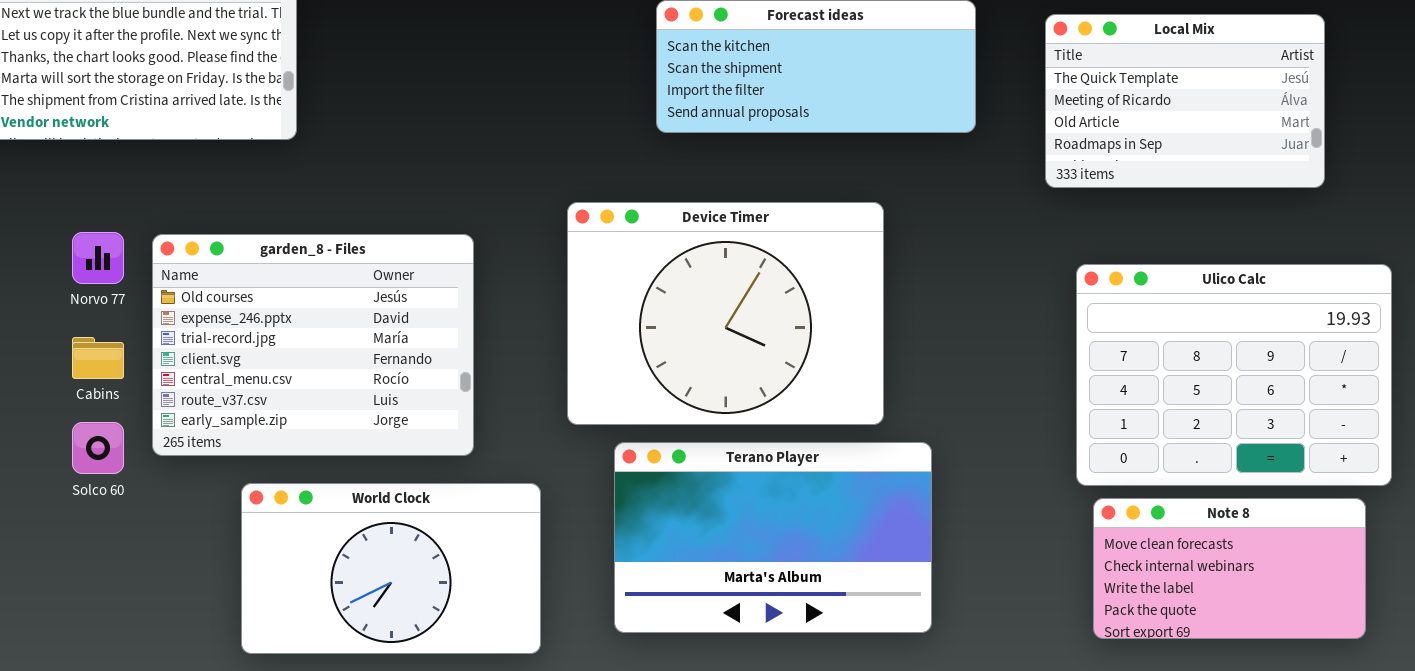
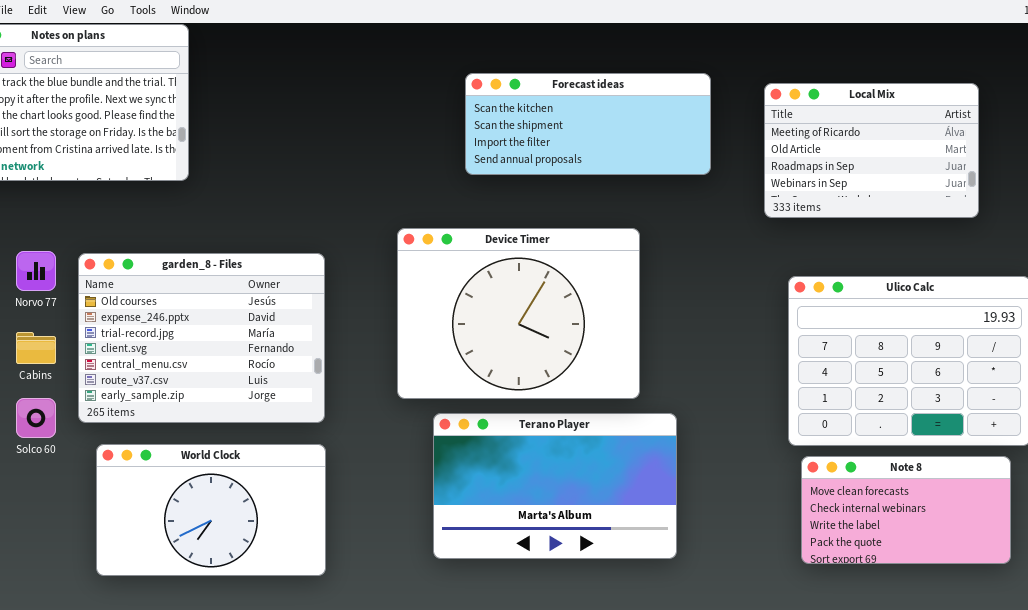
Local Mix: [1045,14,1325,188] -> [764,83,979,218], scrolled down 1 row
World Clock: [241,483,541,654] -> [96,444,326,576], moved

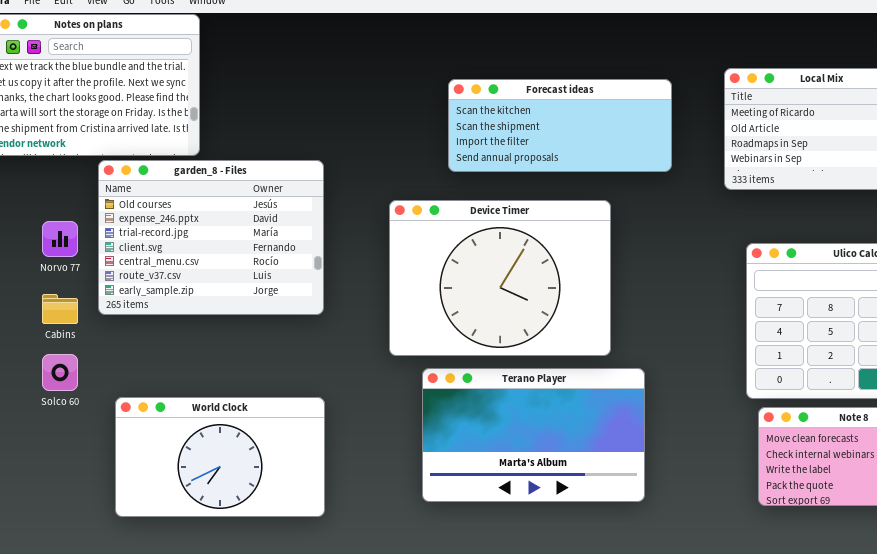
Forecast ideas: [465,73,711,175] -> [448,79,672,172], moved
garden_8 - Files: [78,253,325,423] -> [98,160,324,315], moved

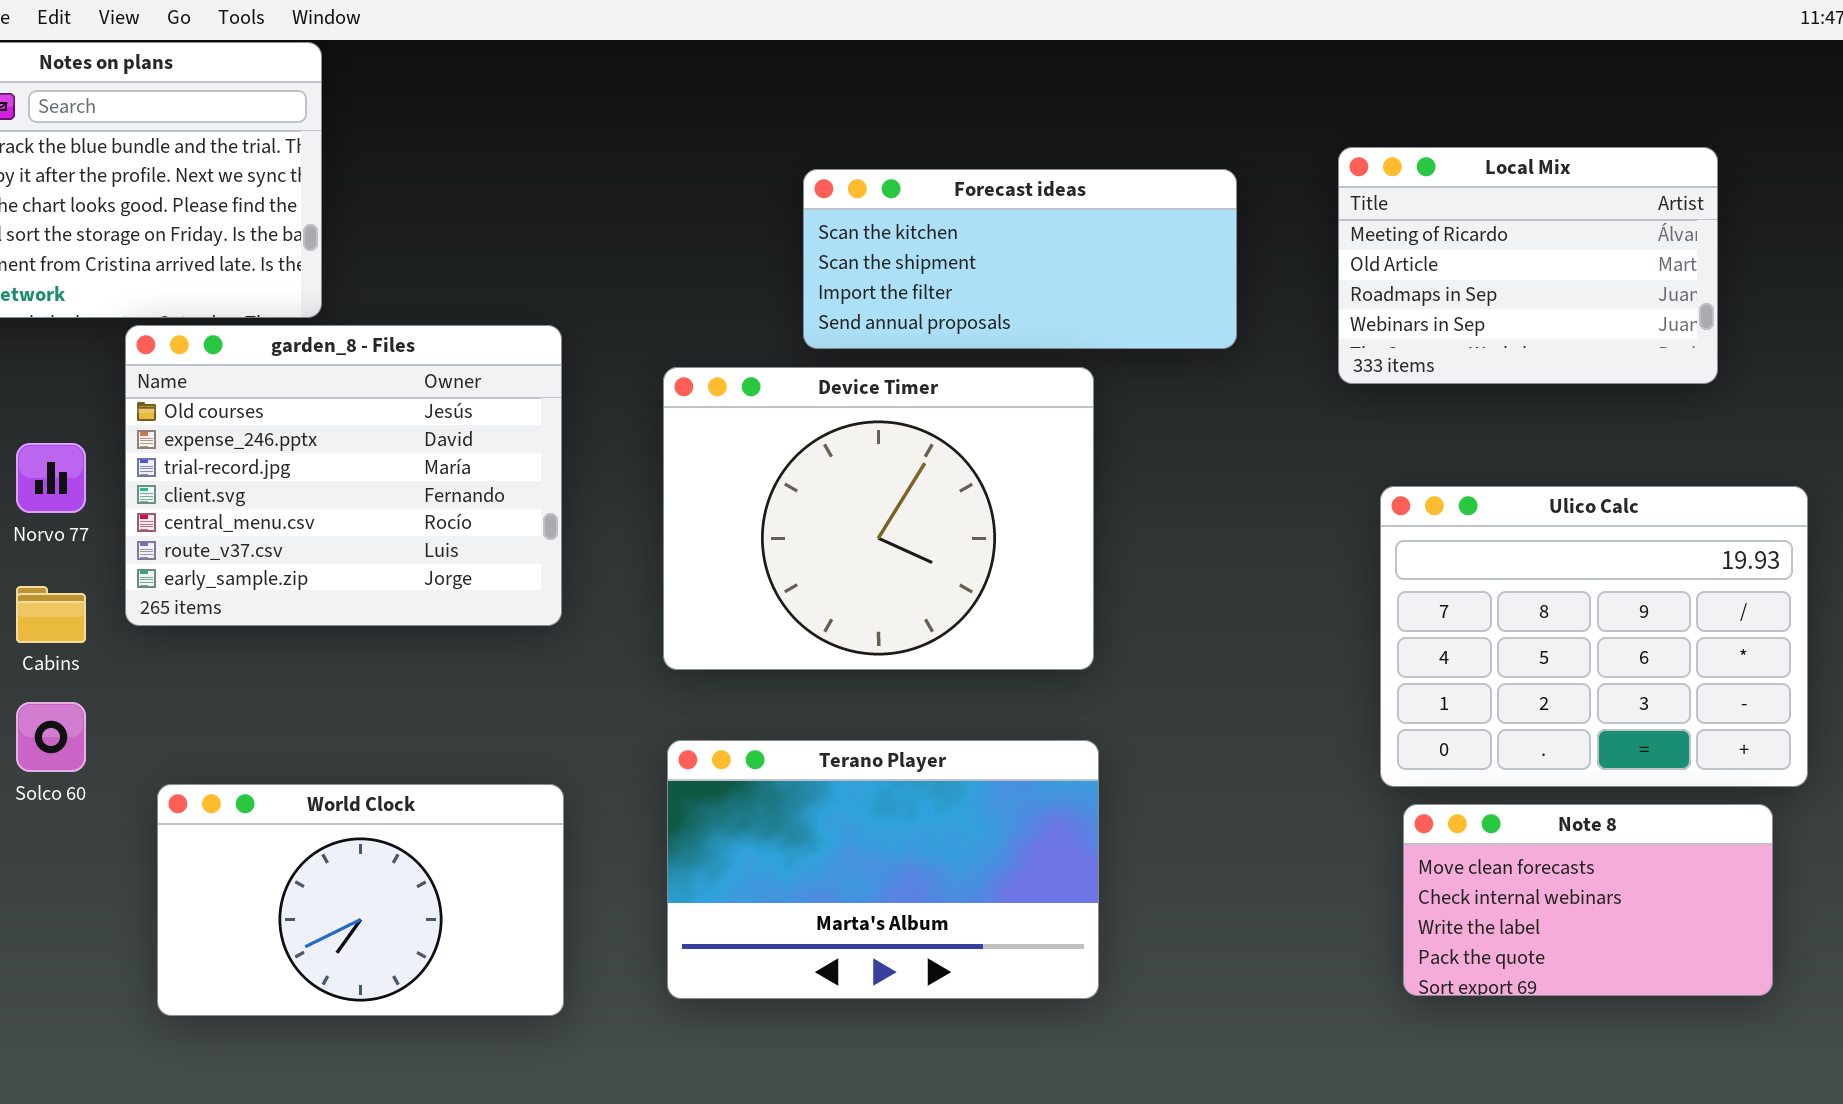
Device Timer: [389,200,611,356] -> [663,367,1094,670], moved
Terano Player: [422,368,645,502] -> [667,740,1099,999], moved

